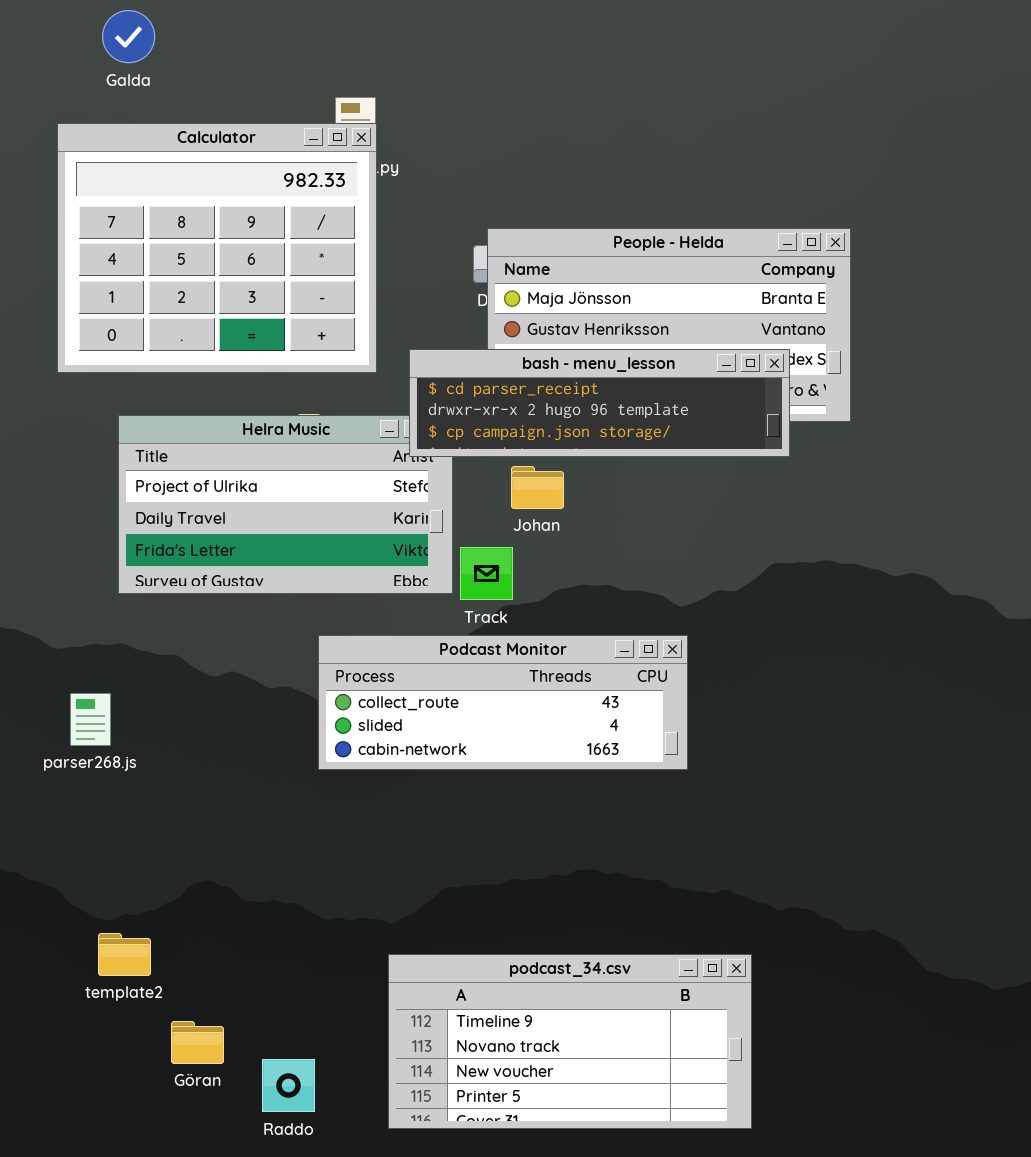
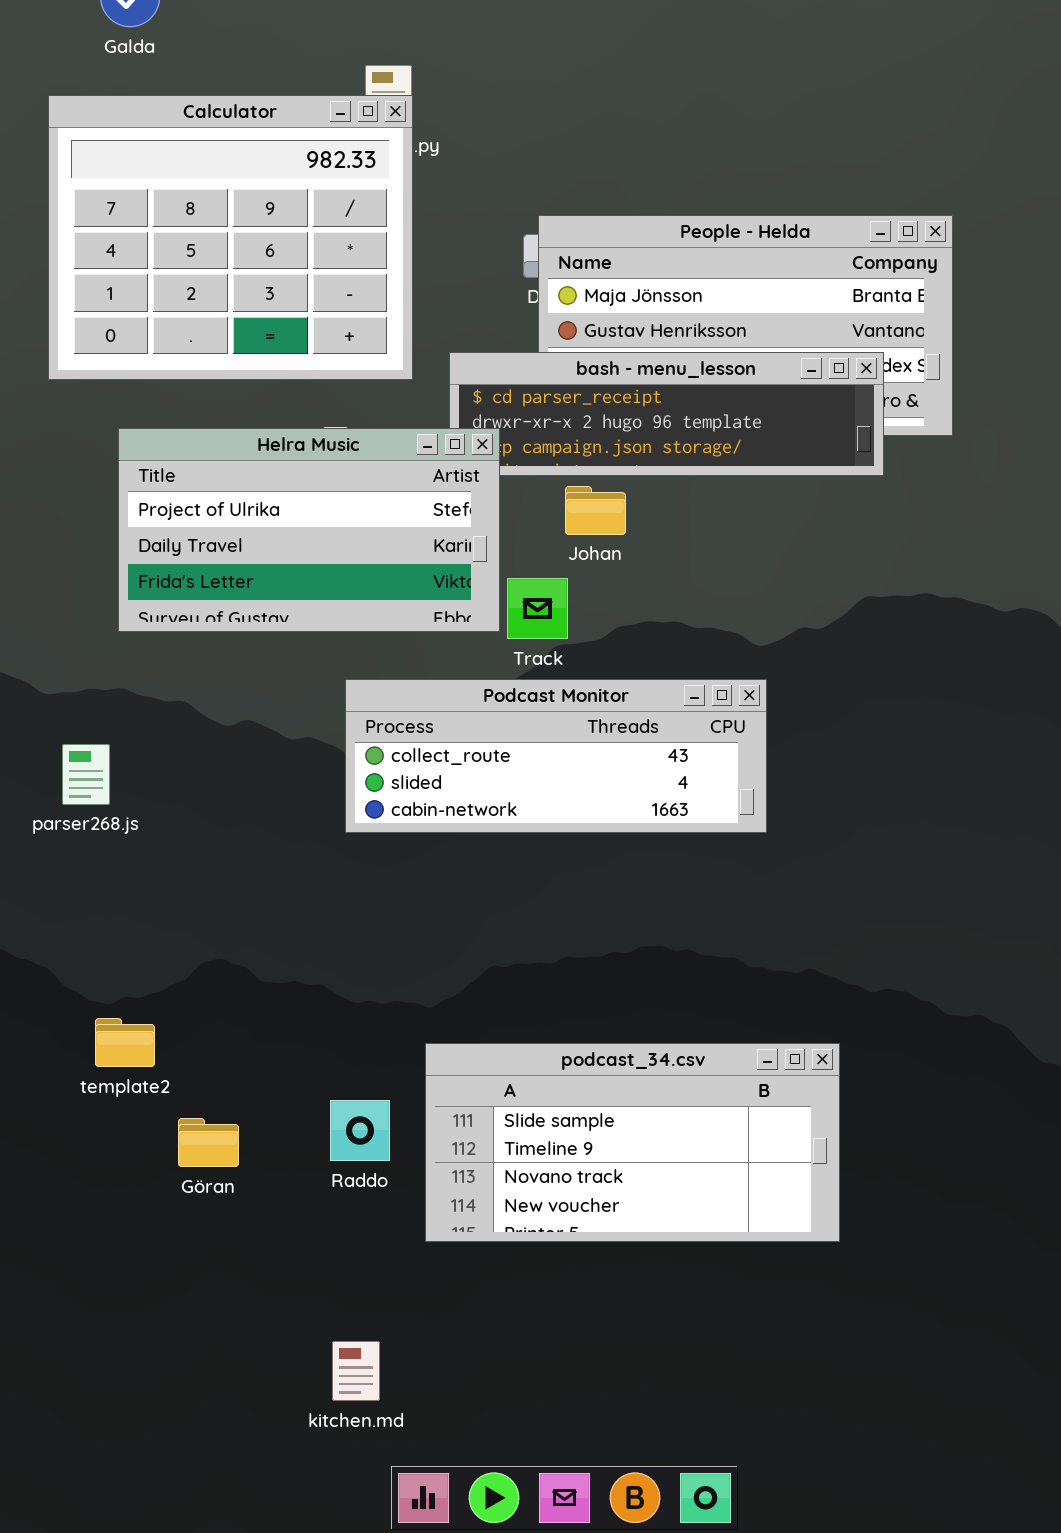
Helra Music: [118,415,453,594] -> [118,428,500,632], raised
podcast_34.csv: [388,954,752,1129] -> [425,1043,840,1242], scrolled up 1 row
Raddo: [262,1059,315,1112] -> [330,1100,390,1161], moved

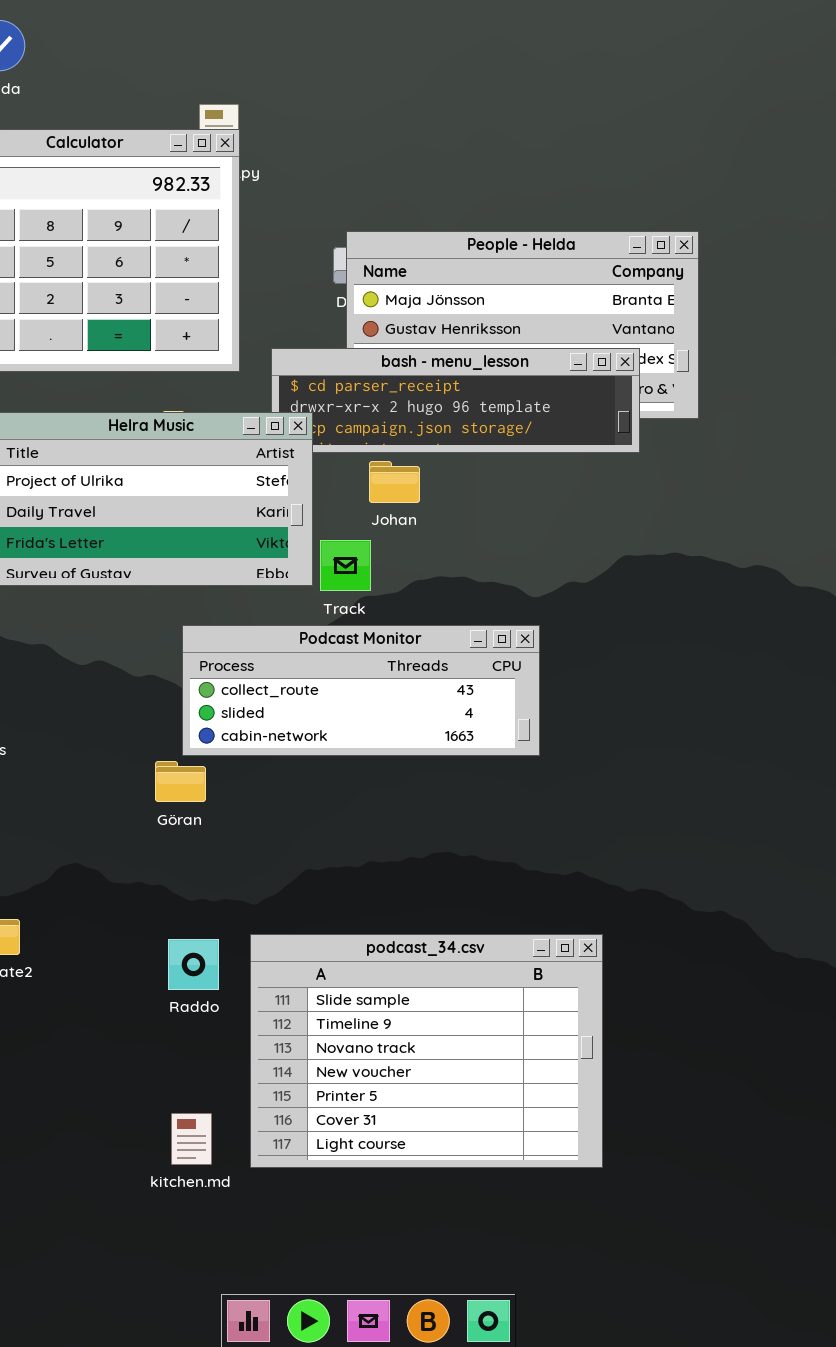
podcast_34.csv: [425,1043,840,1242] -> [250,934,603,1168], resized
Raddo: [330,1100,390,1161] -> [168,939,219,990], moved
Göran: [178,1118,239,1167] -> [155,761,206,802], moved
kitchen.md: [332,1341,380,1401] -> [171,1113,212,1165], moved

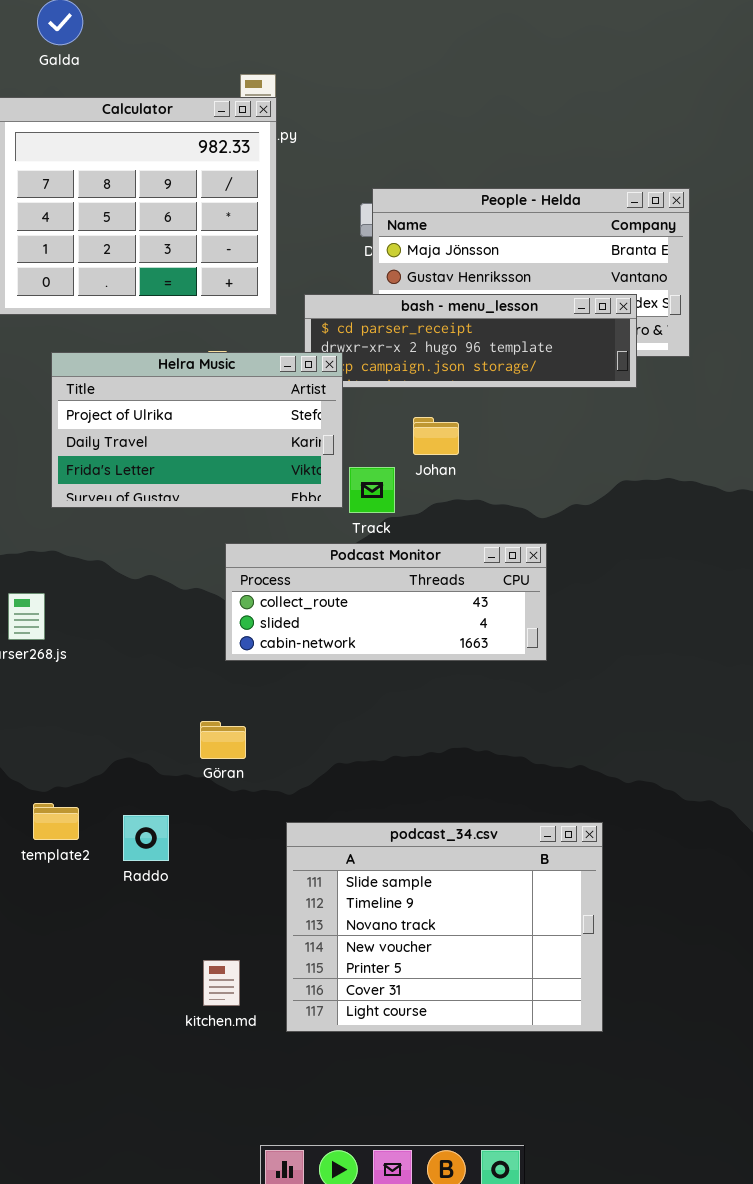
Johan: [369,461,420,503] -> [413,417,459,455], moved
Göran: [155,761,206,802] -> [200,721,246,759], moved
Raddo: [168,939,219,990] -> [123,815,169,861], moved
kitchen.md: [171,1113,212,1165] -> [203,960,240,1006], moved

